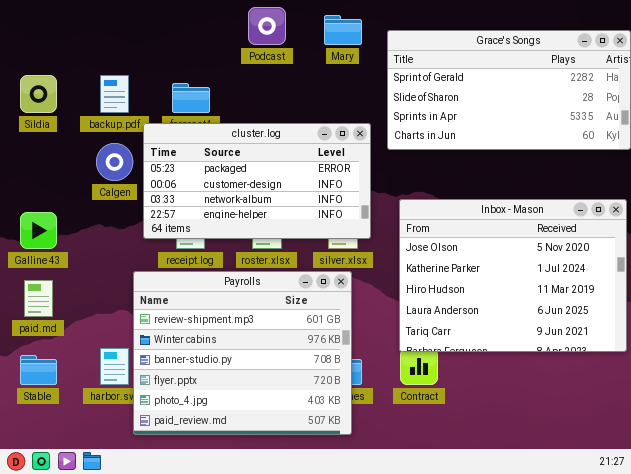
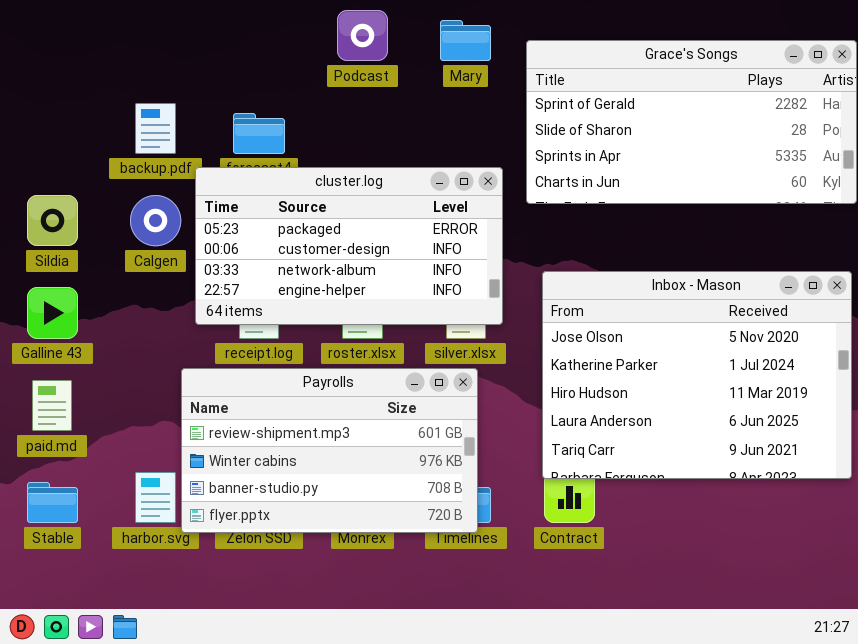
Sildia: [20,75,57,113] -> [27,195,78,246], moved
Payrolls: [133,271,352,435] -> [181,368,478,533], resized

